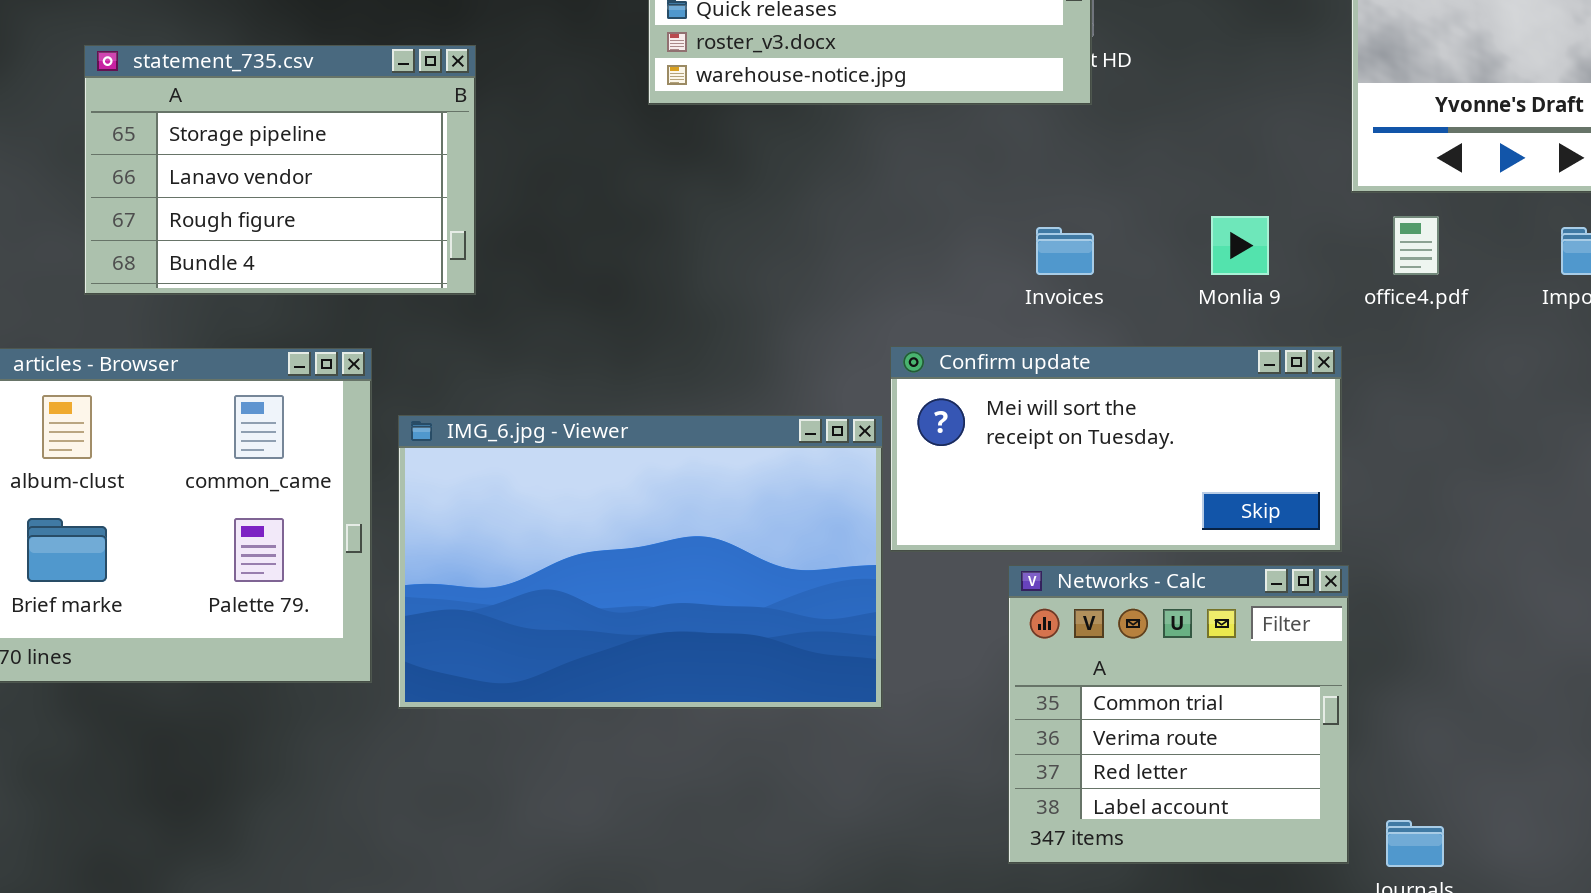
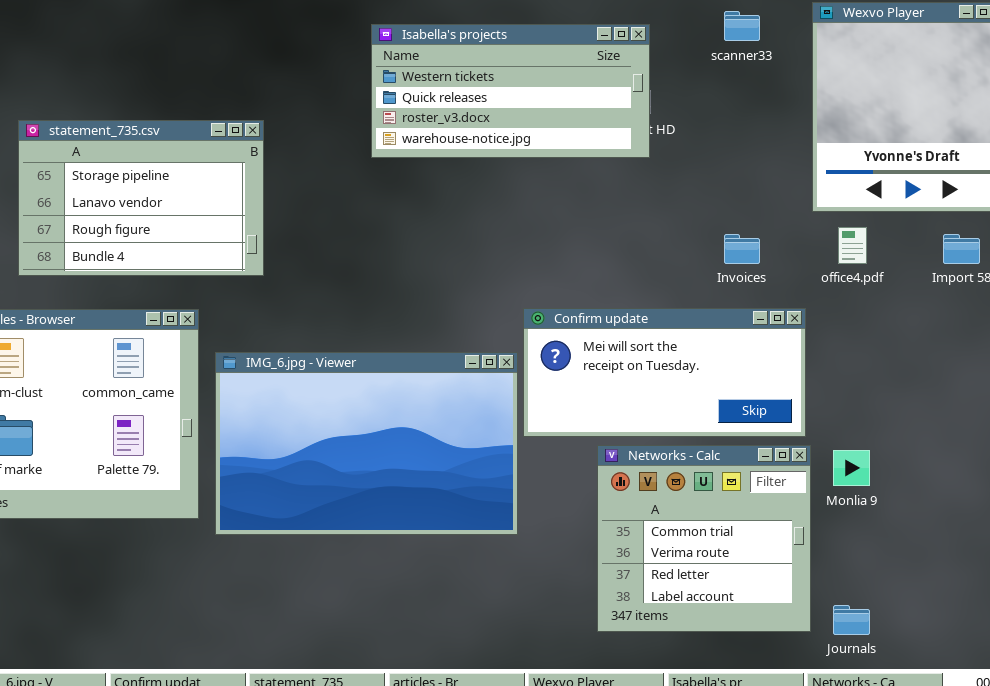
Monlia 9: [1211,216,1269,275] -> [833,450,870,486], moved
Invoices: [1036,227,1094,275] -> [724,234,760,264], moved

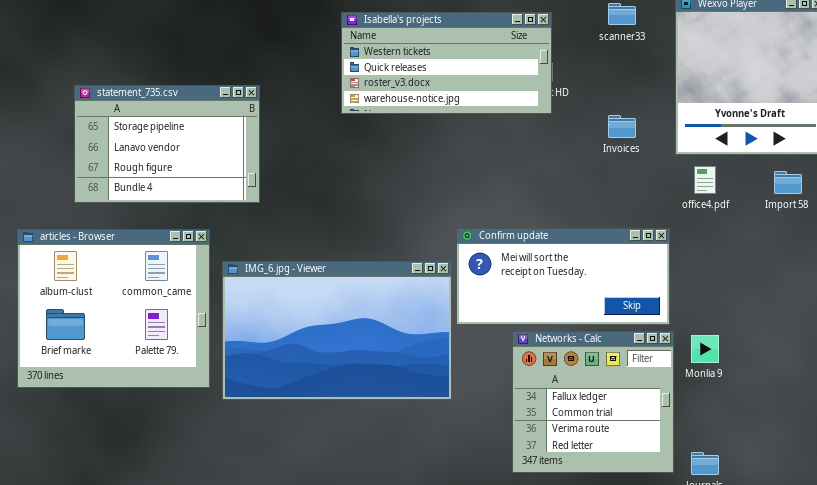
Invoices: [724,234,760,264] -> [608,115,636,138], moved
Networks - Calc: [597,445,811,632] -> [512,331,674,473], scrolled up 1 row

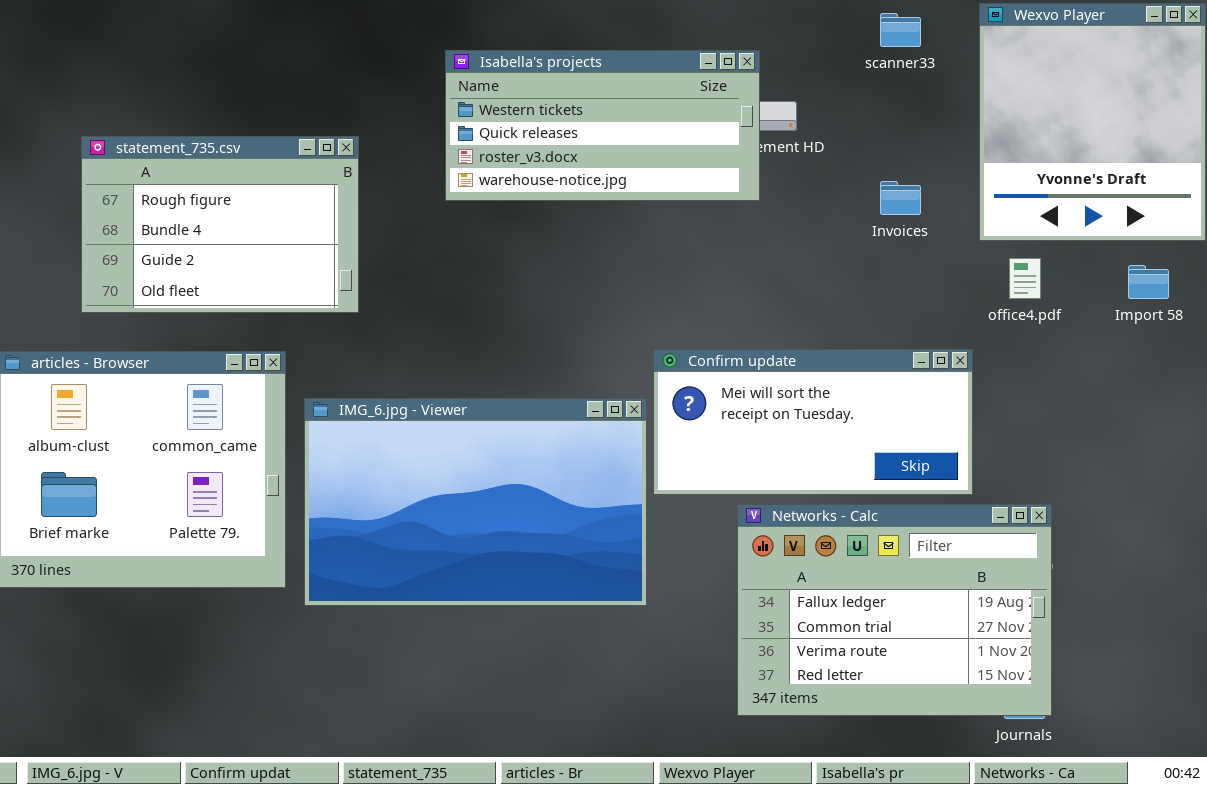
Isabella's projects: [341,12,552,114] -> [445,50,760,201], moved
statement_735.csv: [74,85,260,203] -> [81,136,359,313], scrolled down 2 rows
Networks - Calc: [512,331,674,473] -> [737,504,1052,716], resized

